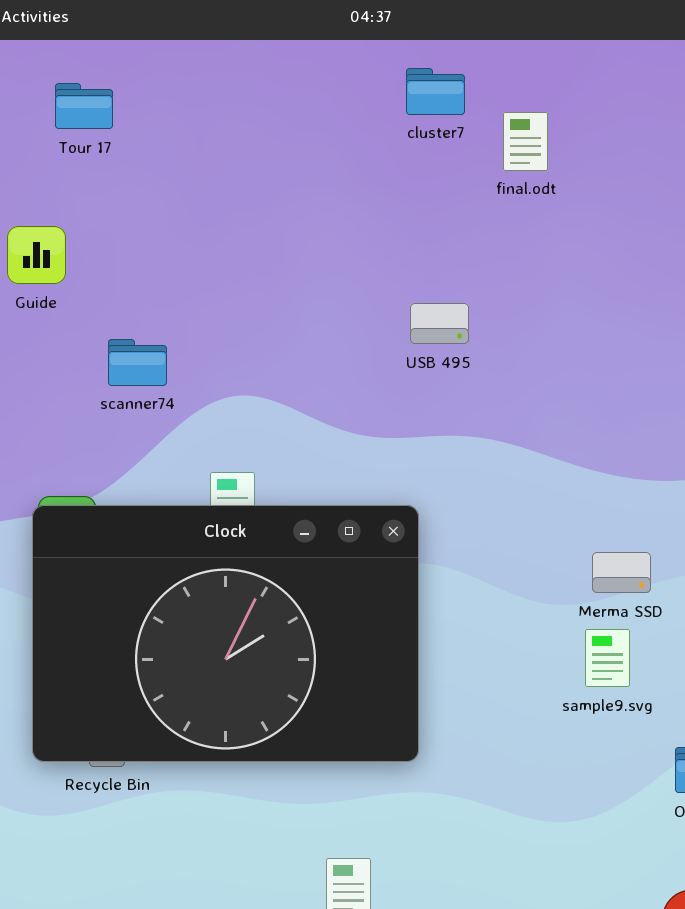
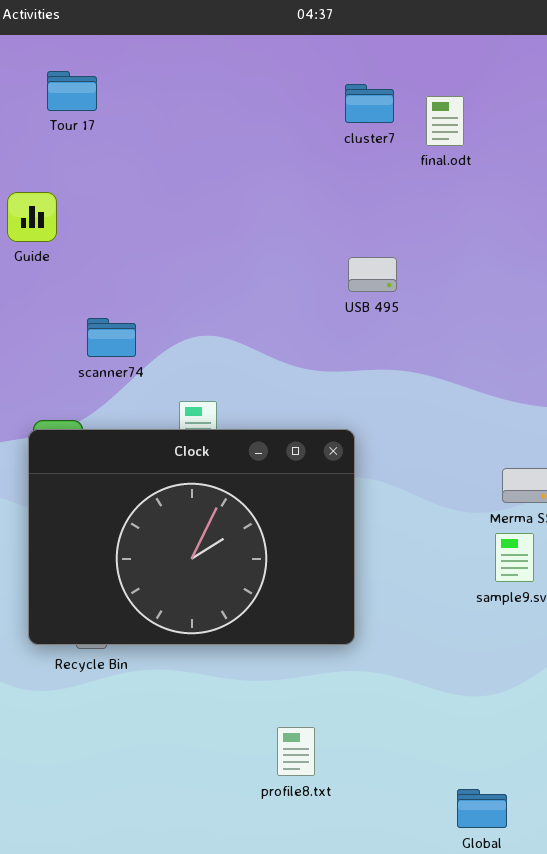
cluster7: [406,68,465,115] -> [345,84,394,123], moved
scanner74: [108,339,167,386] -> [87,318,136,357], moved

